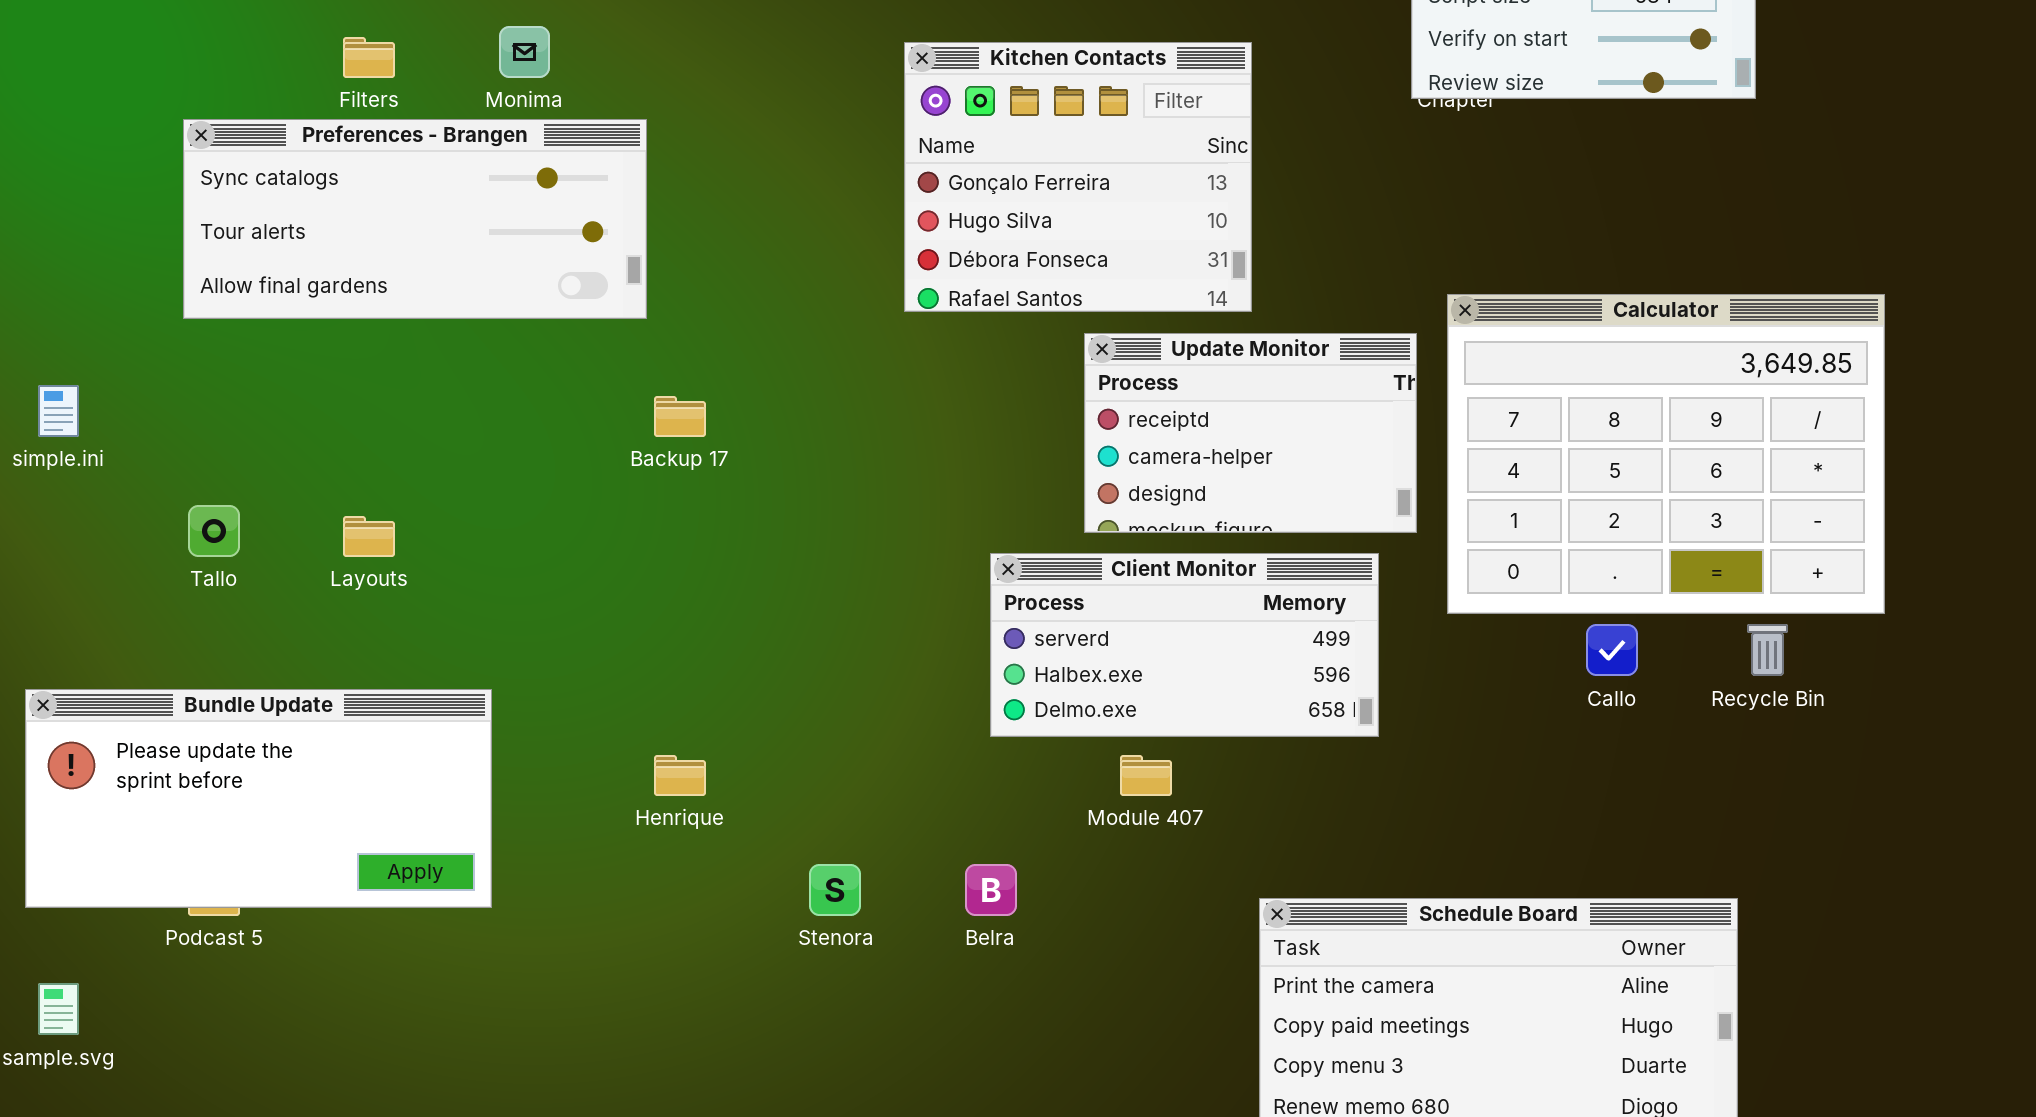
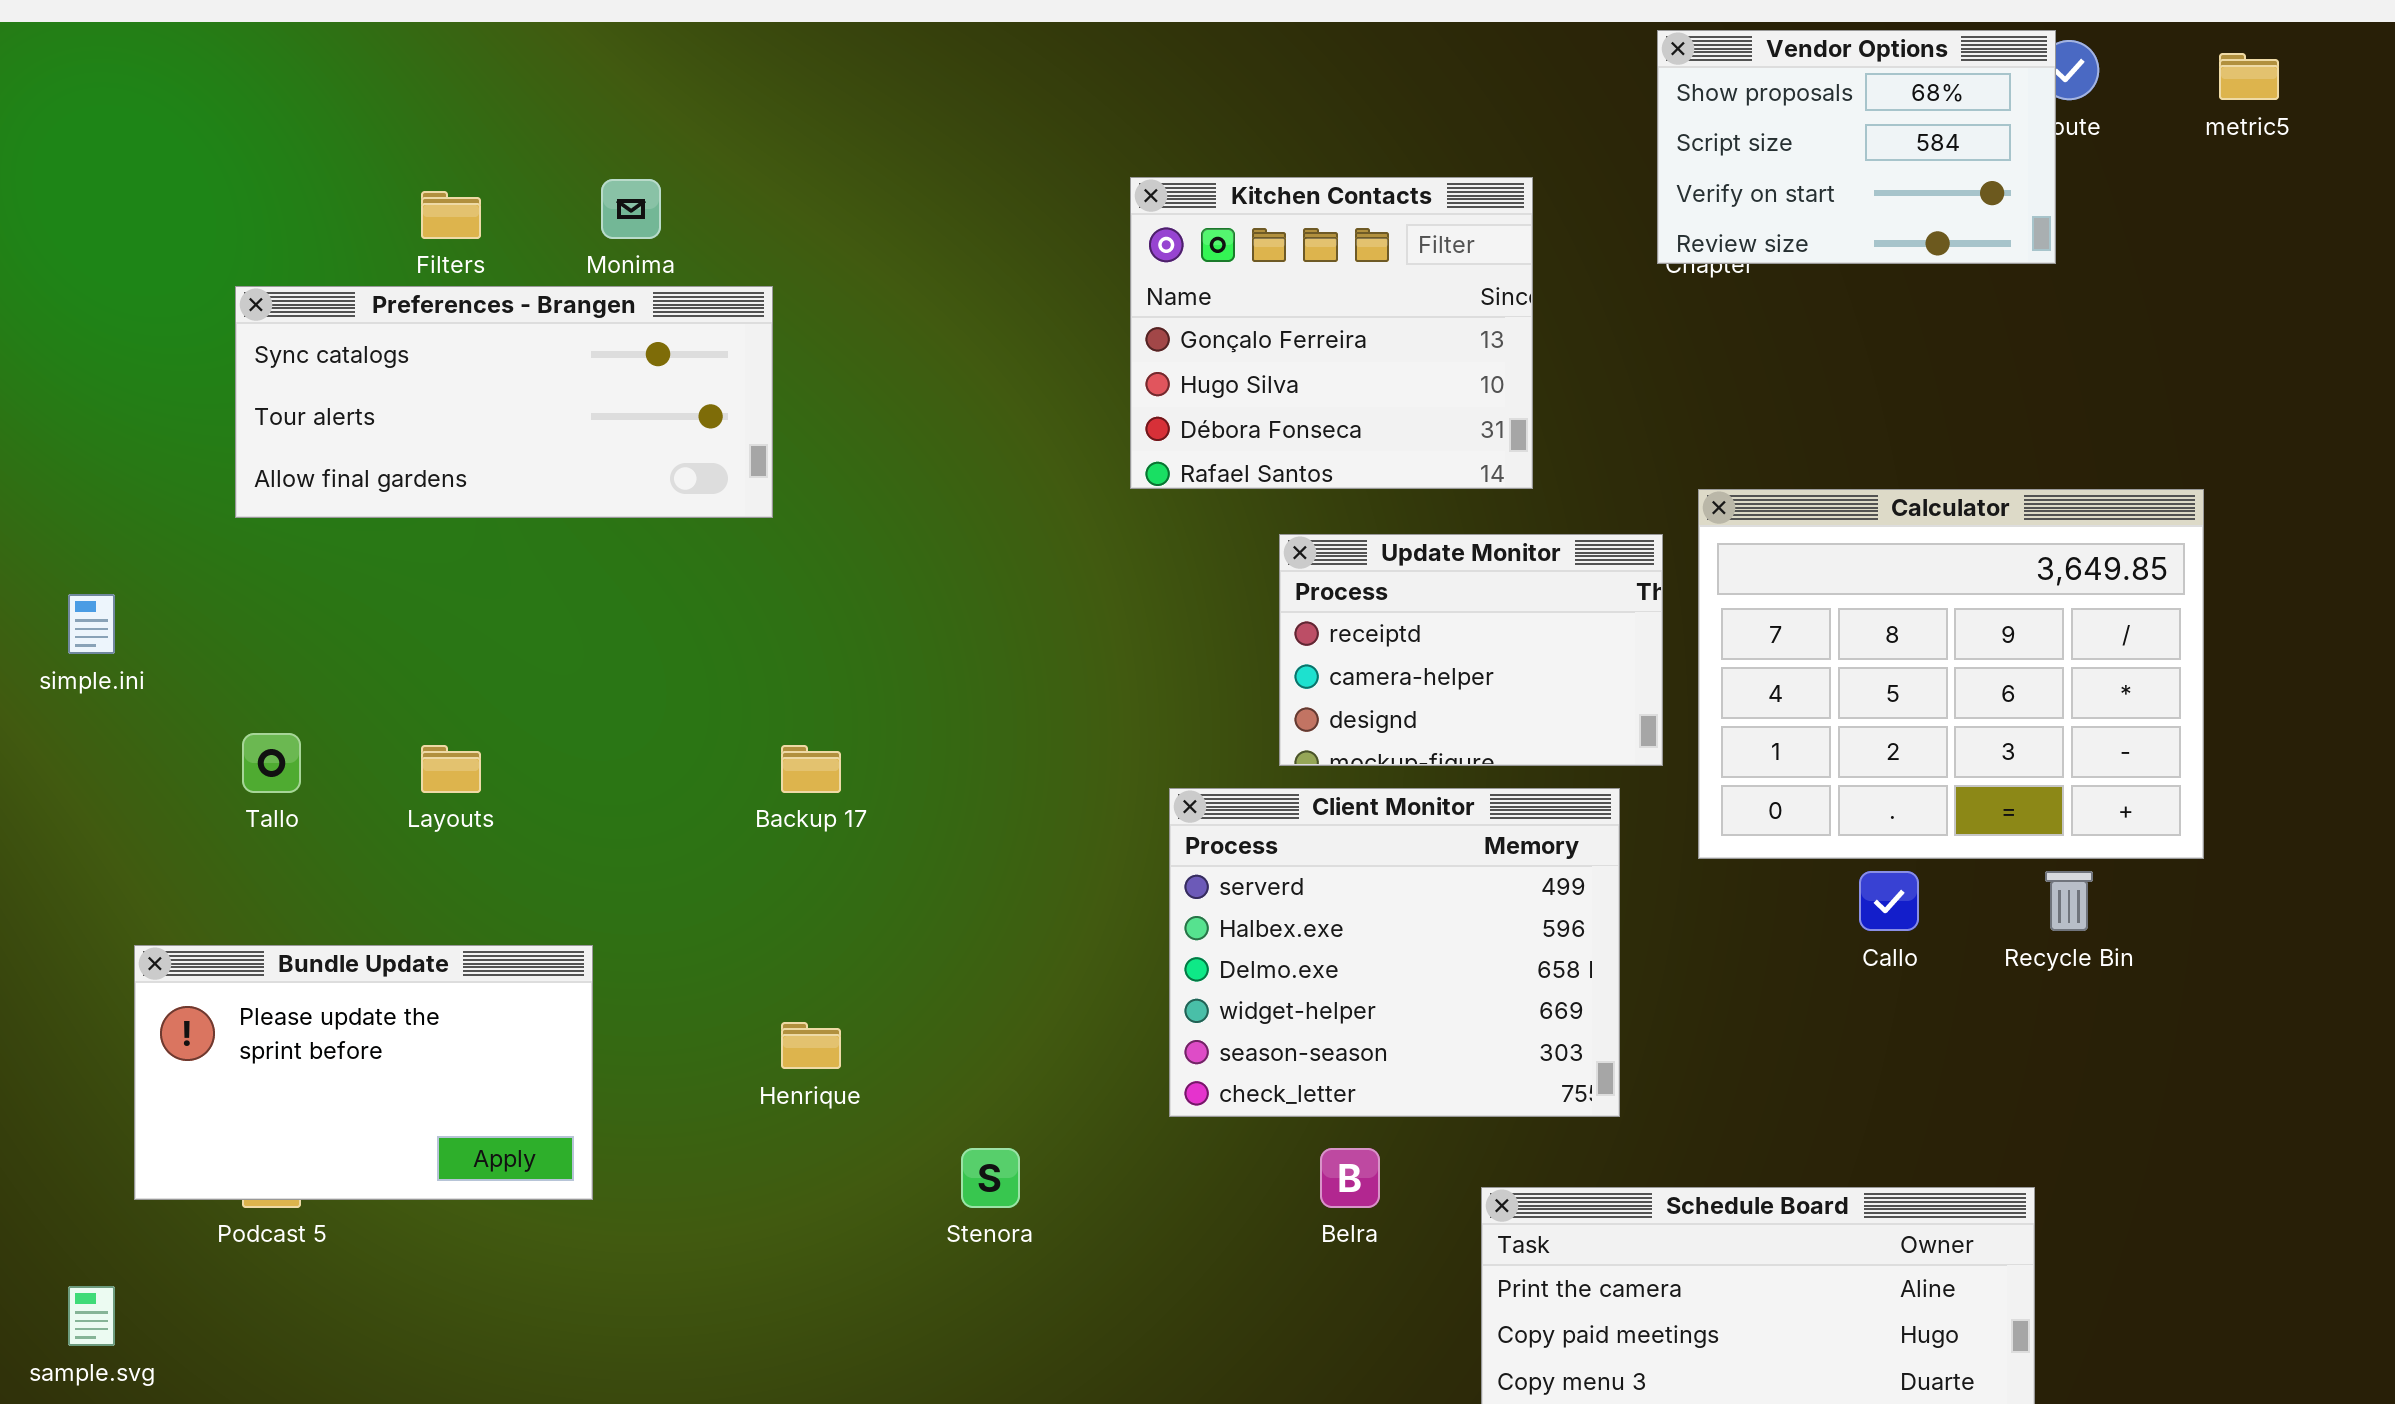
Kitchen Contacts: [904,42,1252,312] -> [1130,177,1533,489], moved
Backup 17: [654,396,706,437] -> [781,745,841,793], moved
Client Monitor: [990,553,1379,737] -> [1169,788,1620,1117], resized
Bundle Update: [25,689,492,908] -> [134,945,593,1200], resized
Belra: [965,864,1017,916] -> [1320,1148,1380,1208], moved

